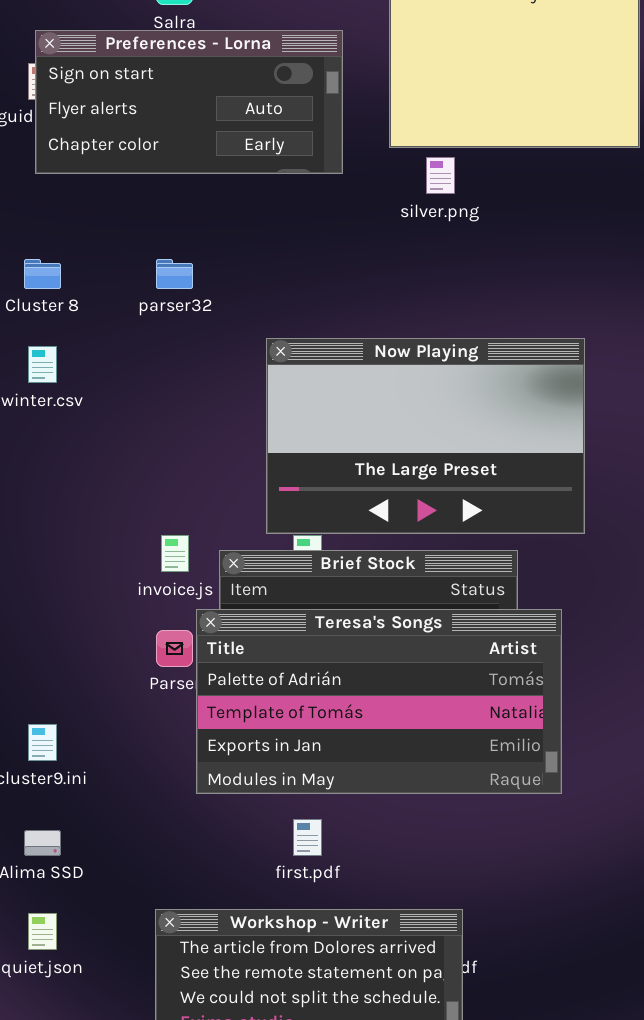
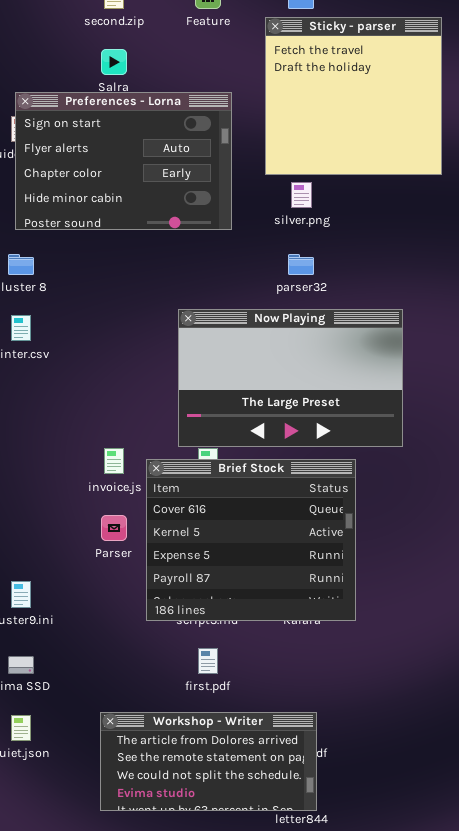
Preferences - Lorna: [35,30,343,174] -> [15,92,232,230], resized
parser32: [156,259,193,289] -> [288,254,314,275], moved
Teresa's Songs: [196,609,562,794] -> none, closed

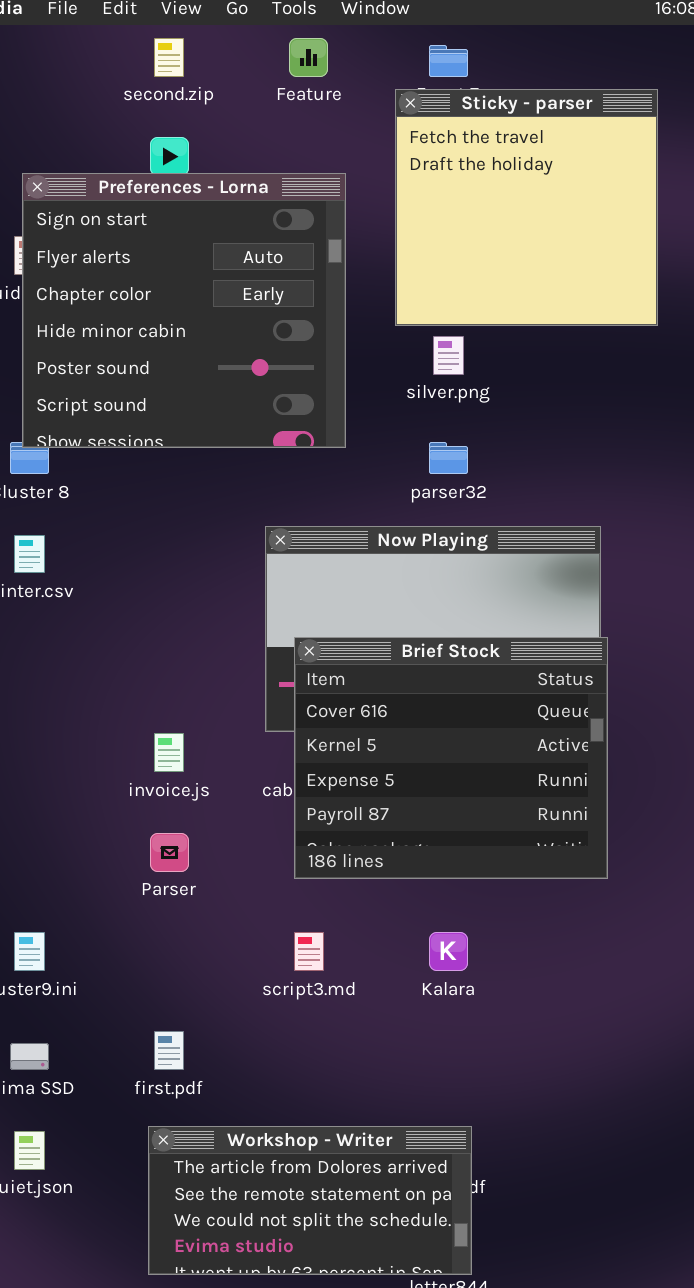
Preferences - Lorna: [15,92,232,230] -> [22,173,346,448], moved, resized
Brief Stock: [146,459,356,621] -> [294,637,608,879], moved
first.pdf: [198,648,218,674] -> [154,1031,184,1070], moved

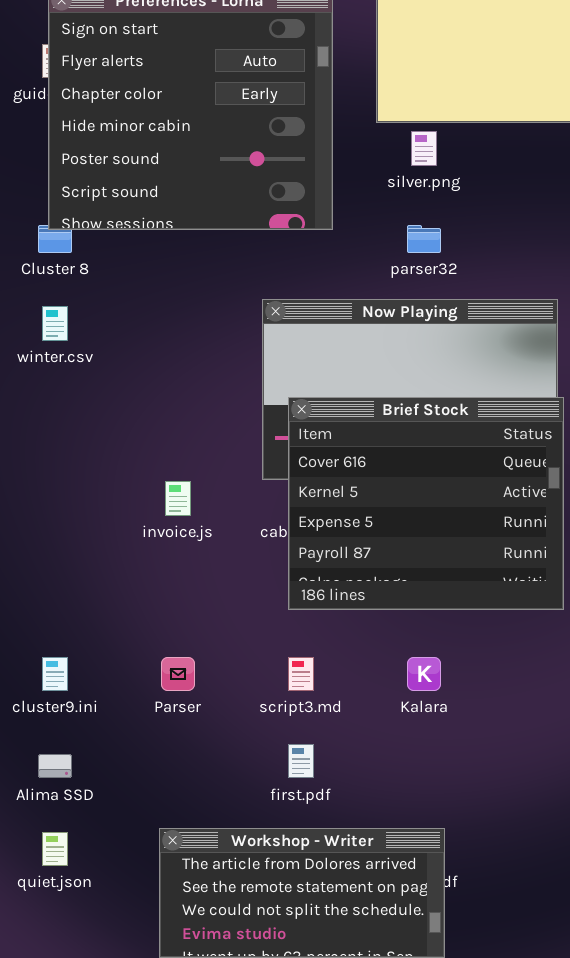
Parser: [150,833,189,872] -> [161,657,195,691], moved
first.pdf: [154,1031,184,1070] -> [288,744,314,778], moved

